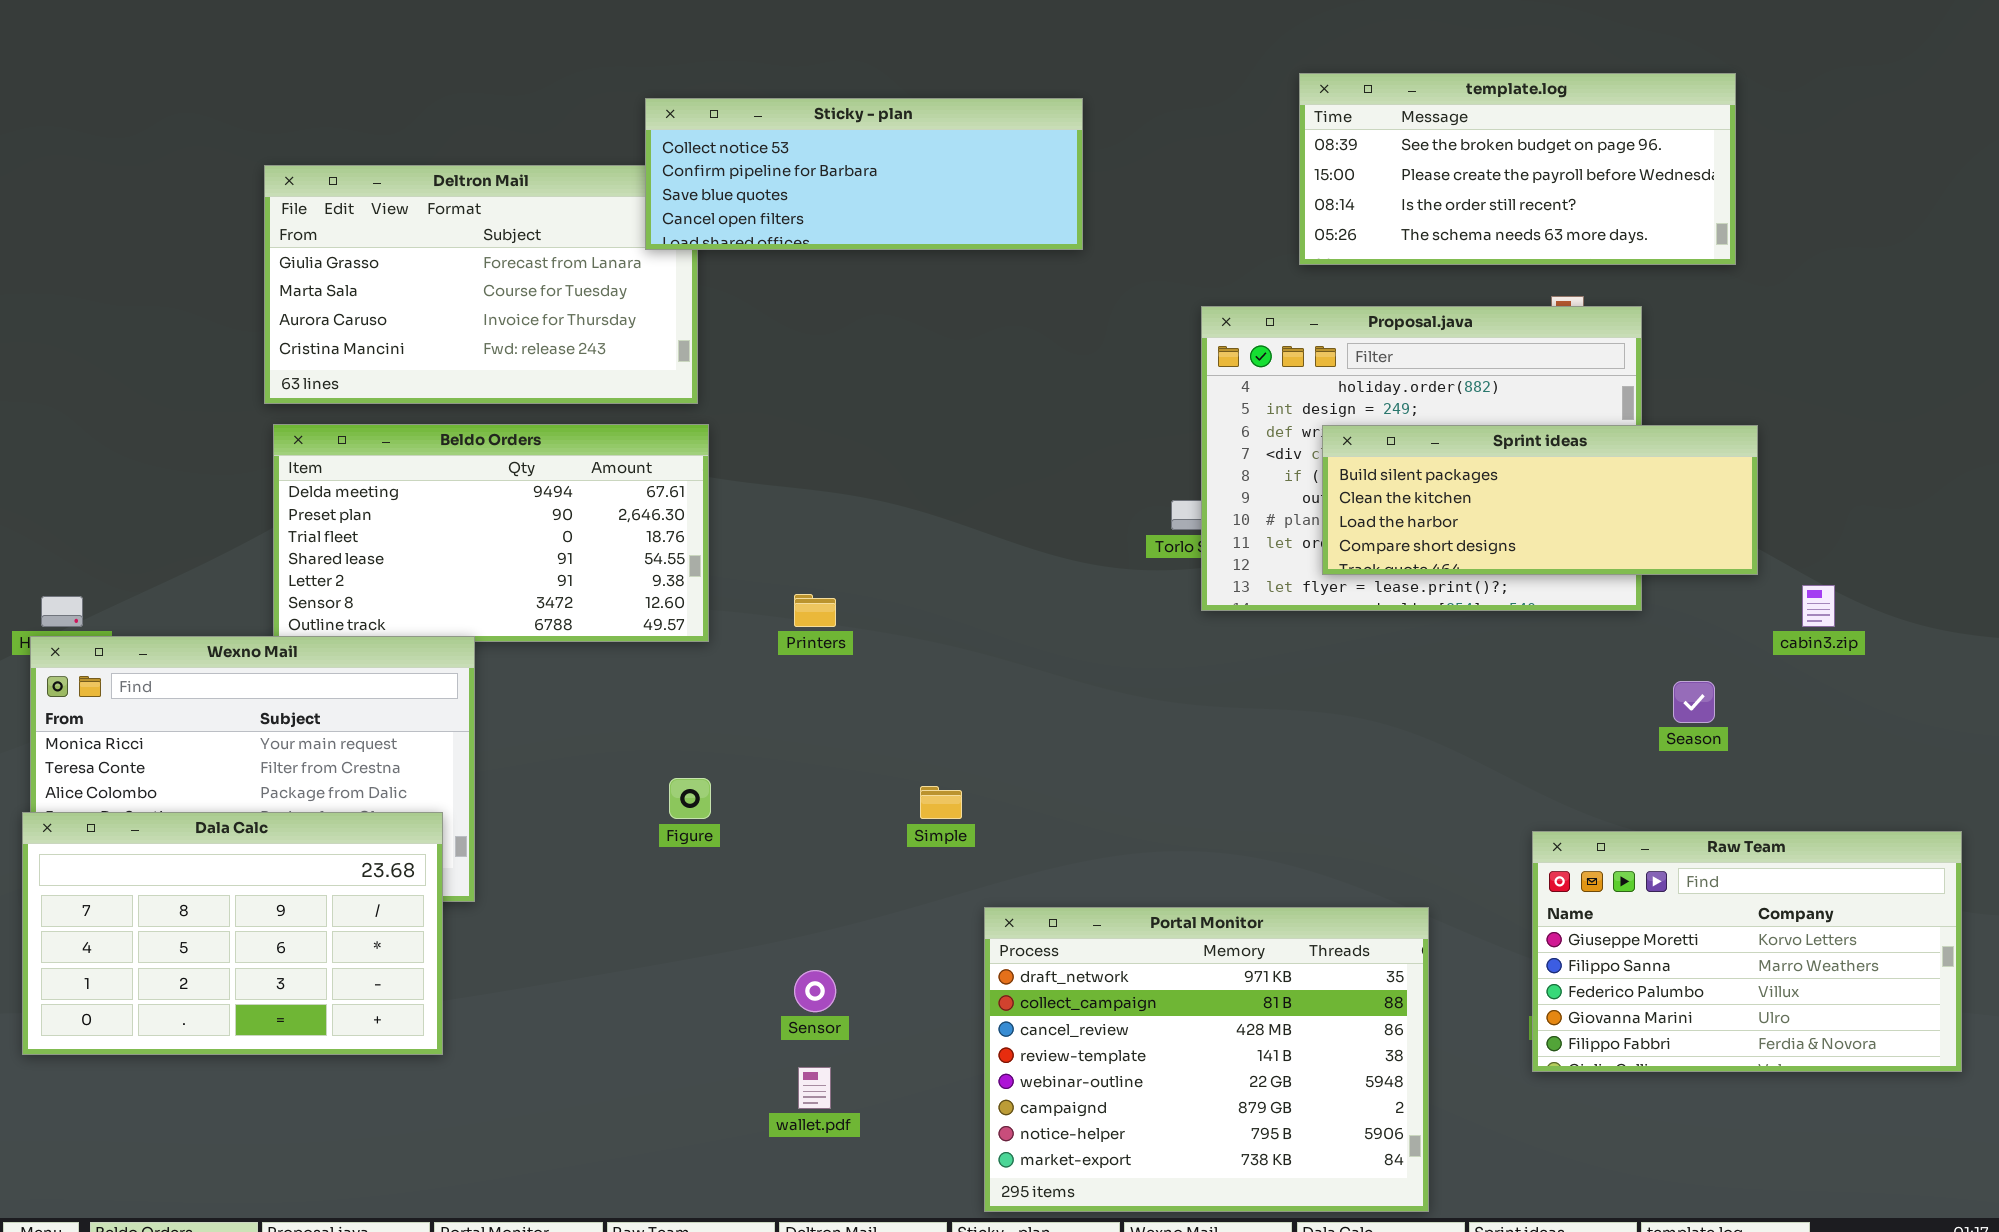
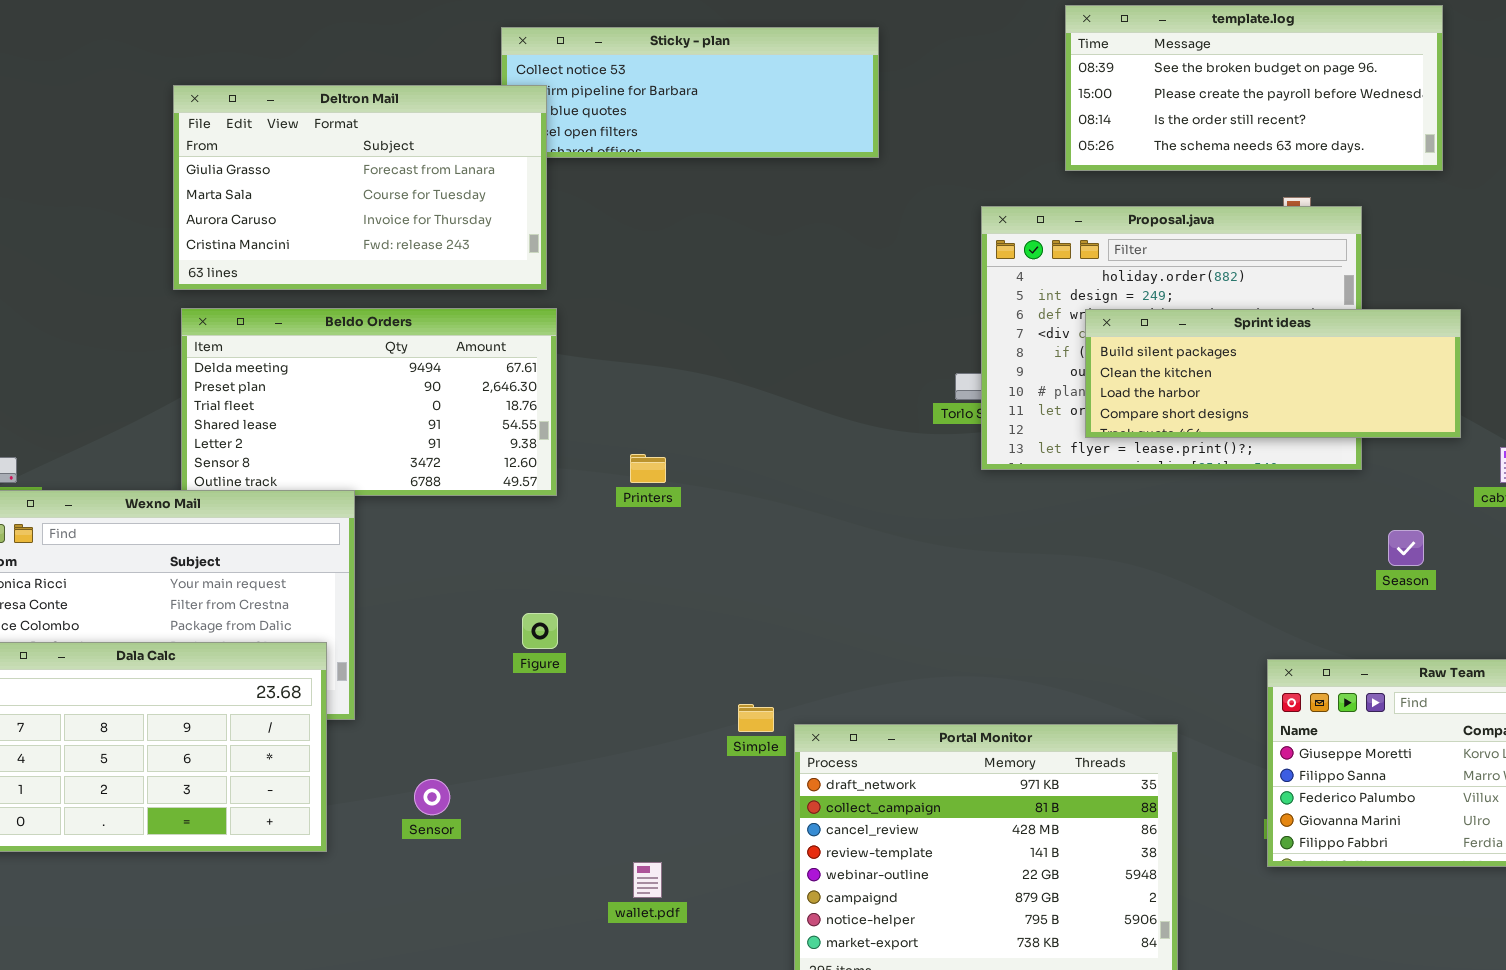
Deltron Mail: [264,165,698,404] -> [173,85,547,290], raised
Simple: [920,786,962,819] -> [738,704,774,732], moved
Sensor: [794,970,836,1012] -> [414,779,450,815], moved

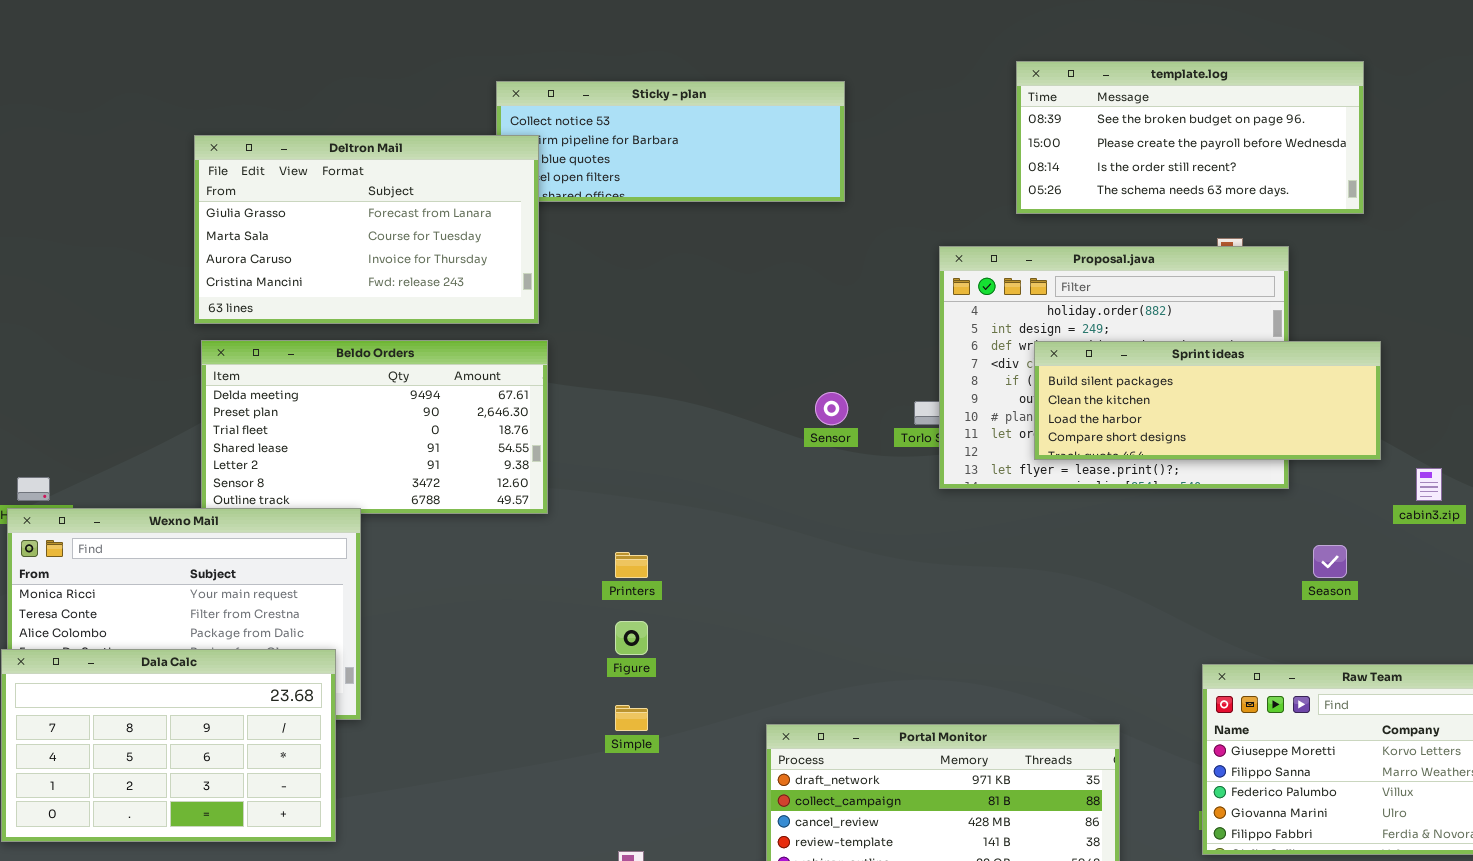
Printers: [630,454,666,483] -> [615,552,648,578], moved
Figure: [522,613,558,649] -> [615,621,648,655], moved
Simple: [738,704,774,732] -> [615,705,648,731], moved
Sensor: [414,779,450,815] -> [815,392,848,425], moved

